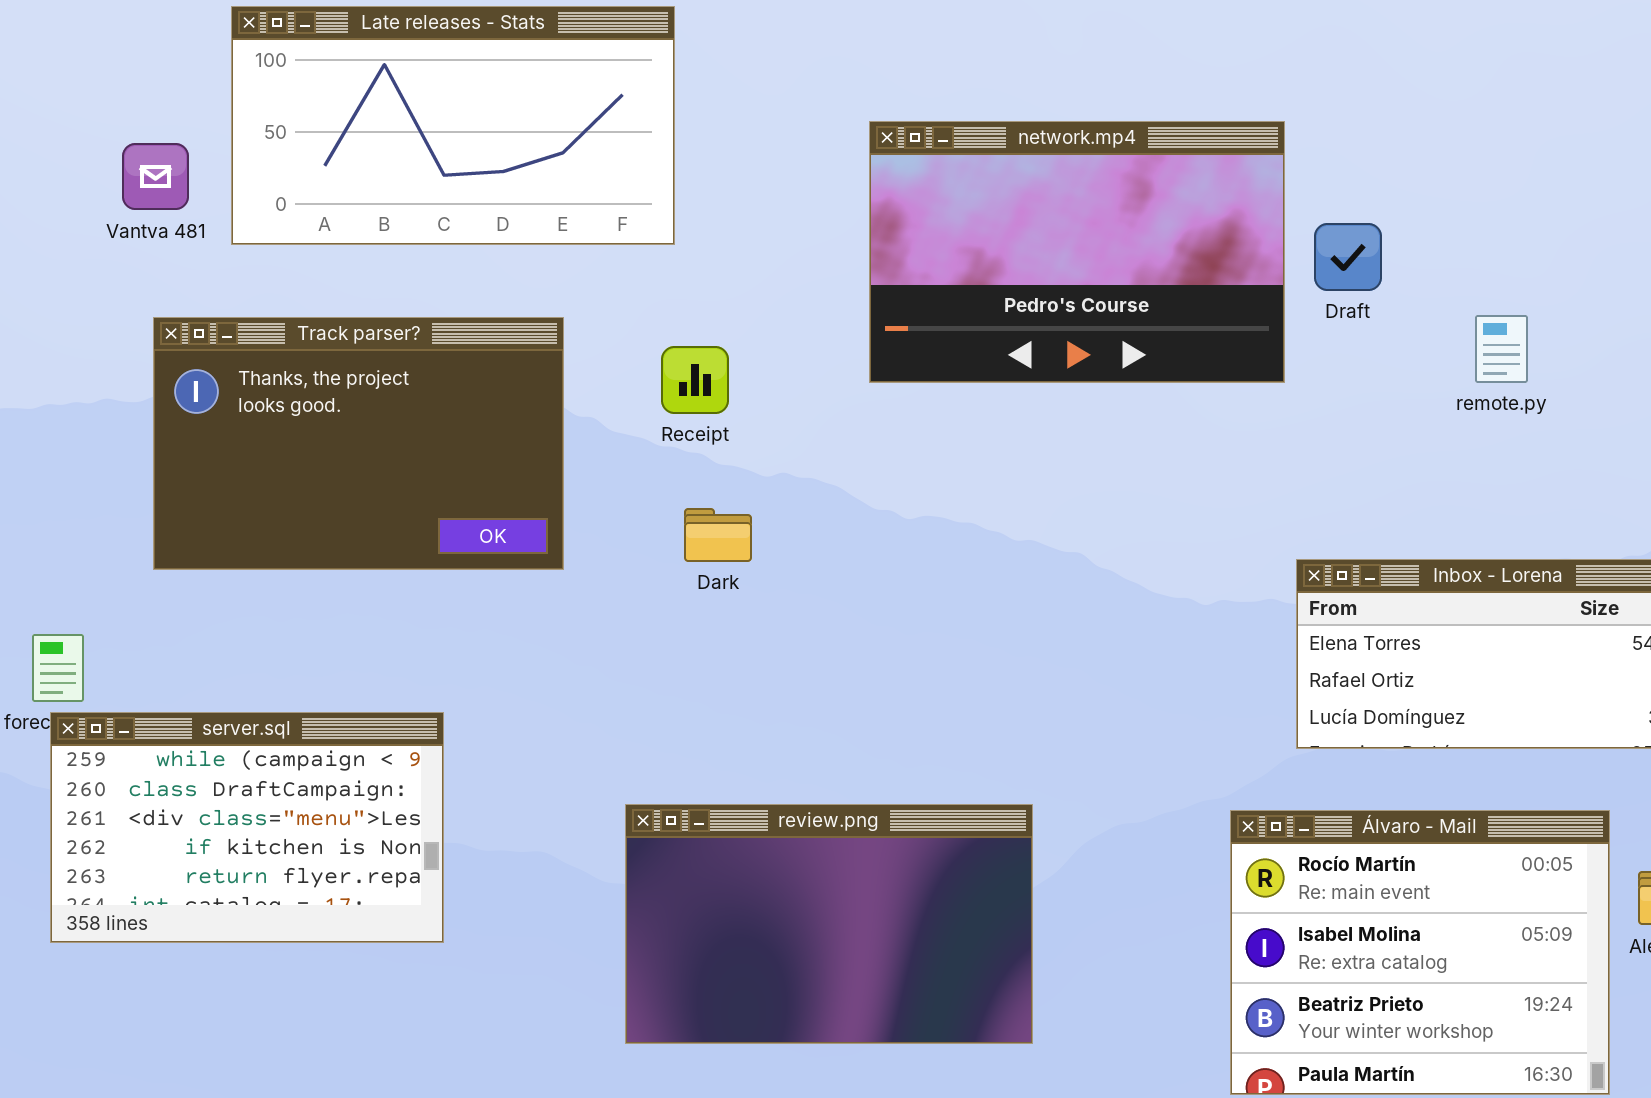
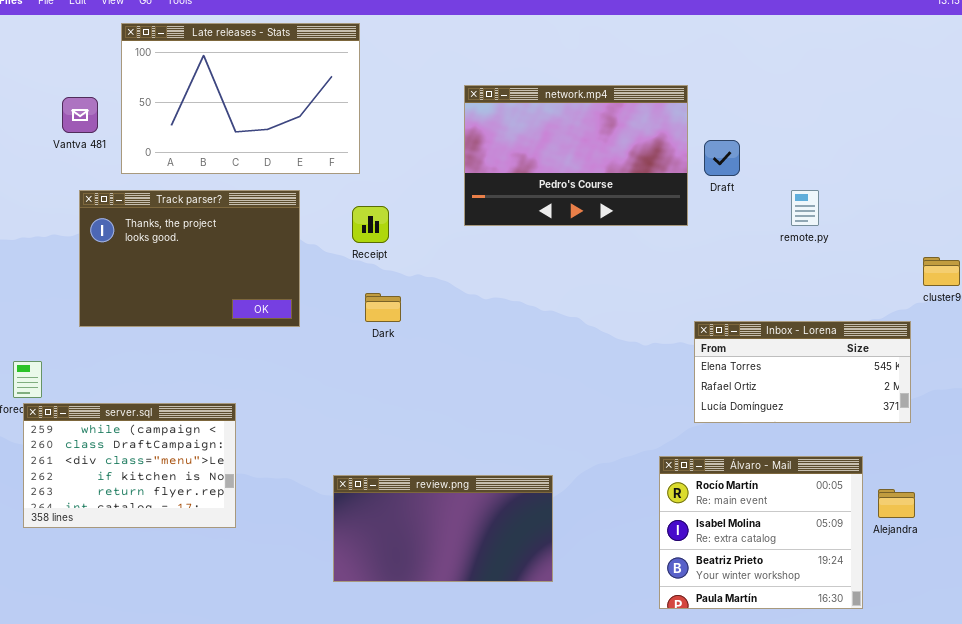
Late releases - Stats: [231,6,675,245] -> [121,23,360,174], resized
review.png: [625,804,1033,1044] -> [333,475,553,582], resized

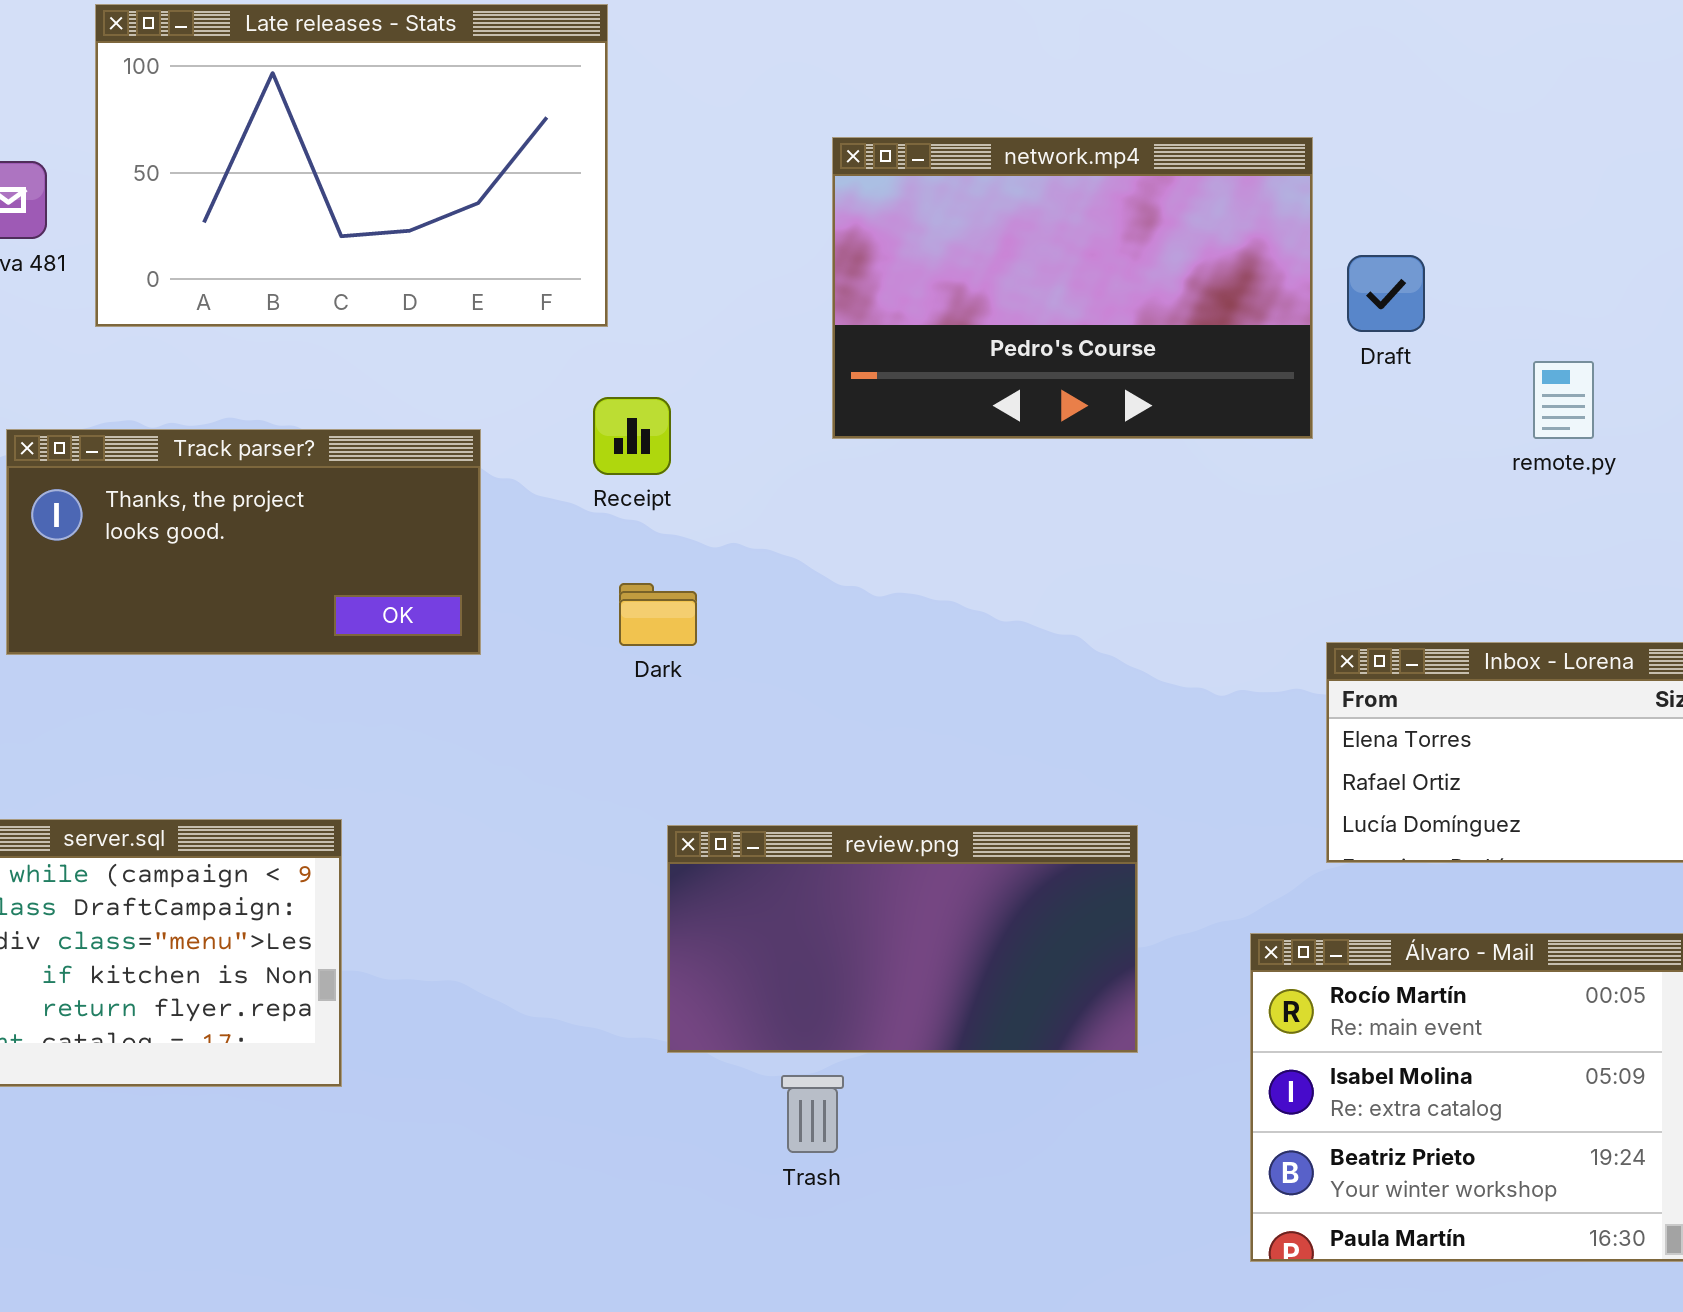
Track parser?: [79,190,300,327] -> [6,429,481,655], resized
review.png: [333,475,553,582] -> [667,825,1138,1053], moved

